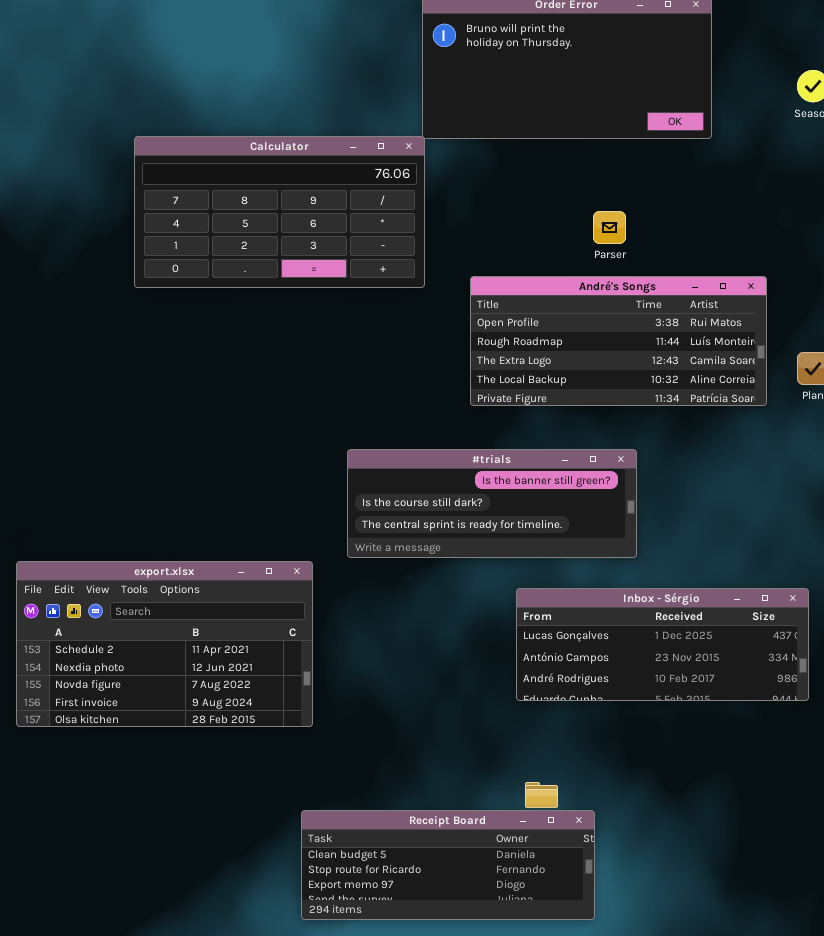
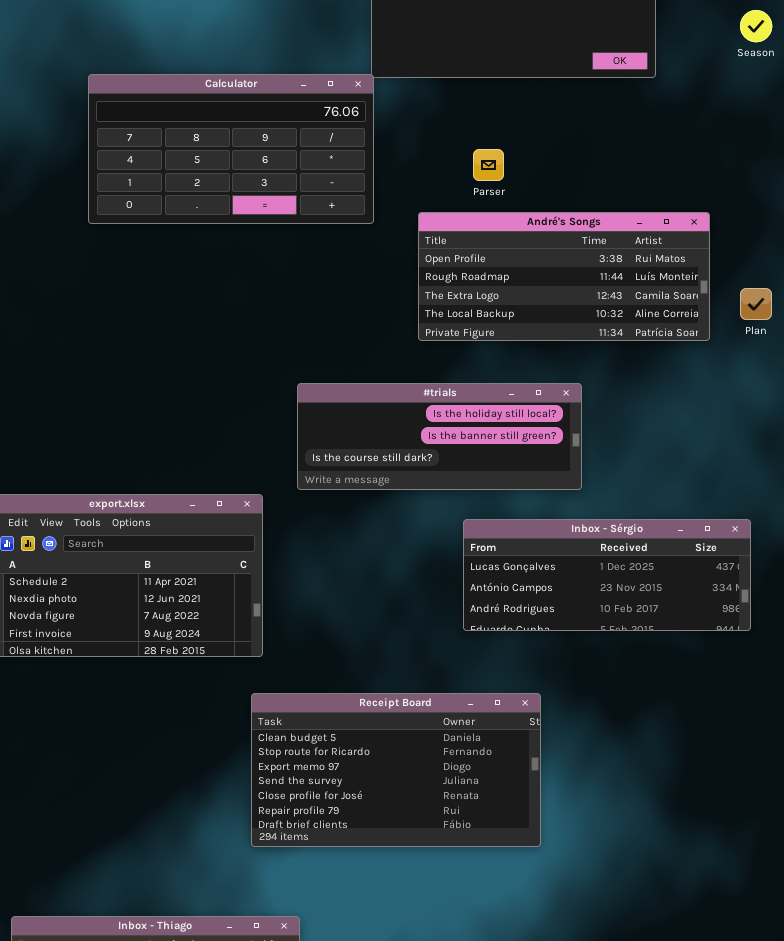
Parser: [593,211,626,244] -> [473,149,504,181], moved
#trials: [347,449,637,558] -> [297,383,582,490], scrolled up 1 row
Receipt Board: [301,810,595,920] -> [251,693,541,847], resized

